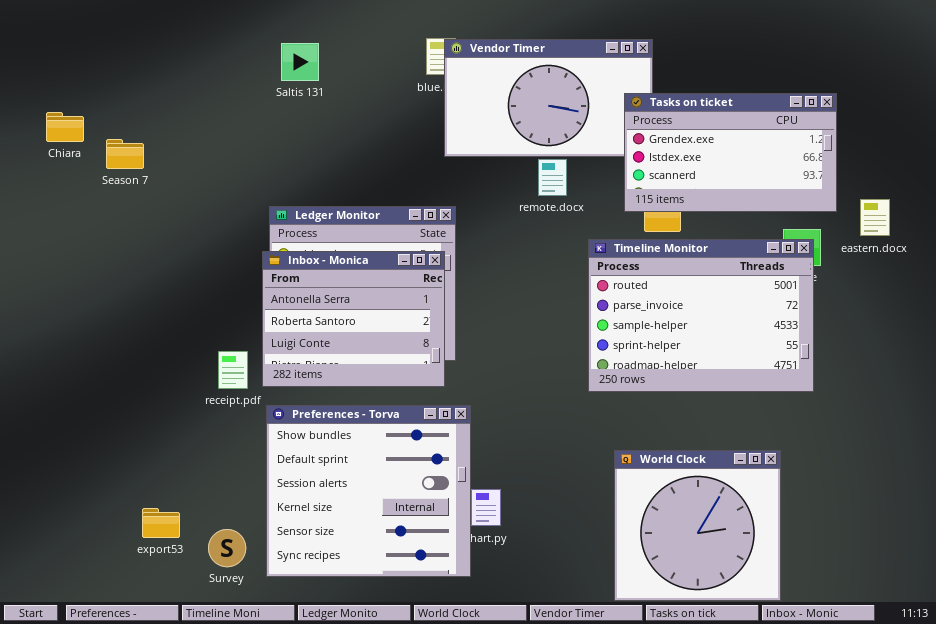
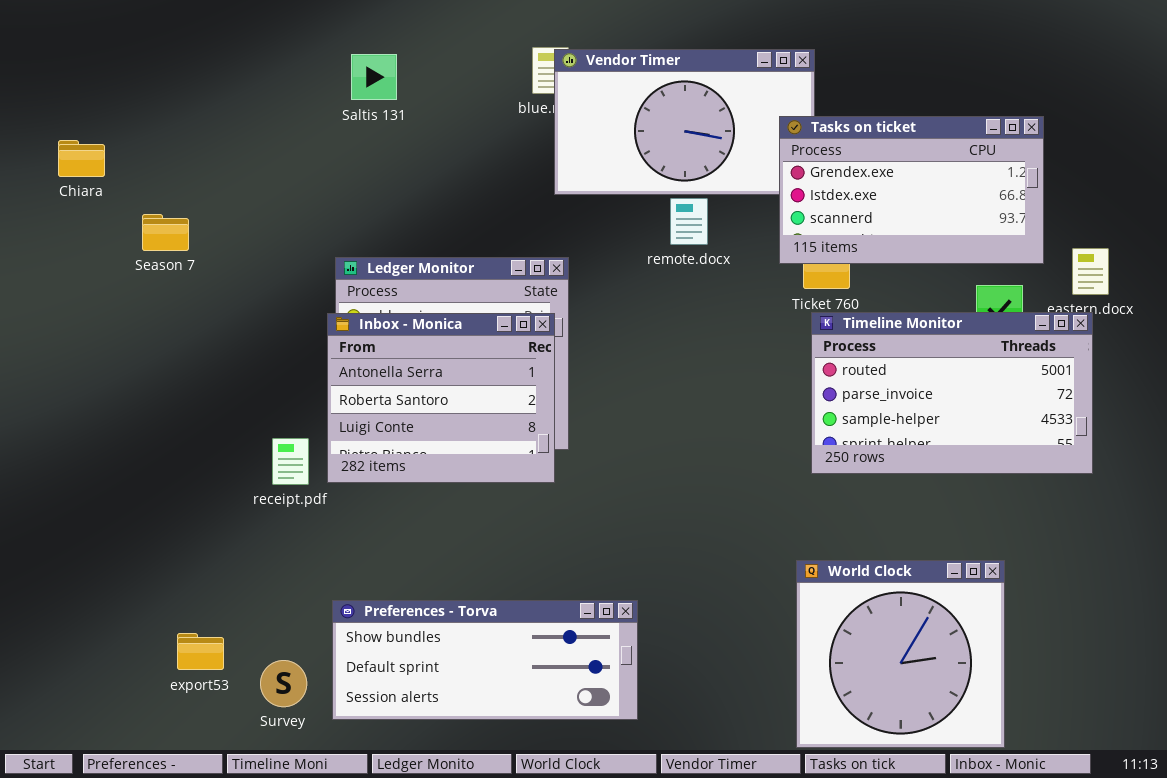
Season 7: [106,139,144,169] -> [142,214,189,251], moved
Timeline Monitor: [588,239,814,392] -> [811,312,1093,474], moved, resized
Preferences - Torva: [266,405,471,577] -> [332,600,638,720], resized
World Clock: [614,450,781,601] -> [796,560,1005,748], moved

